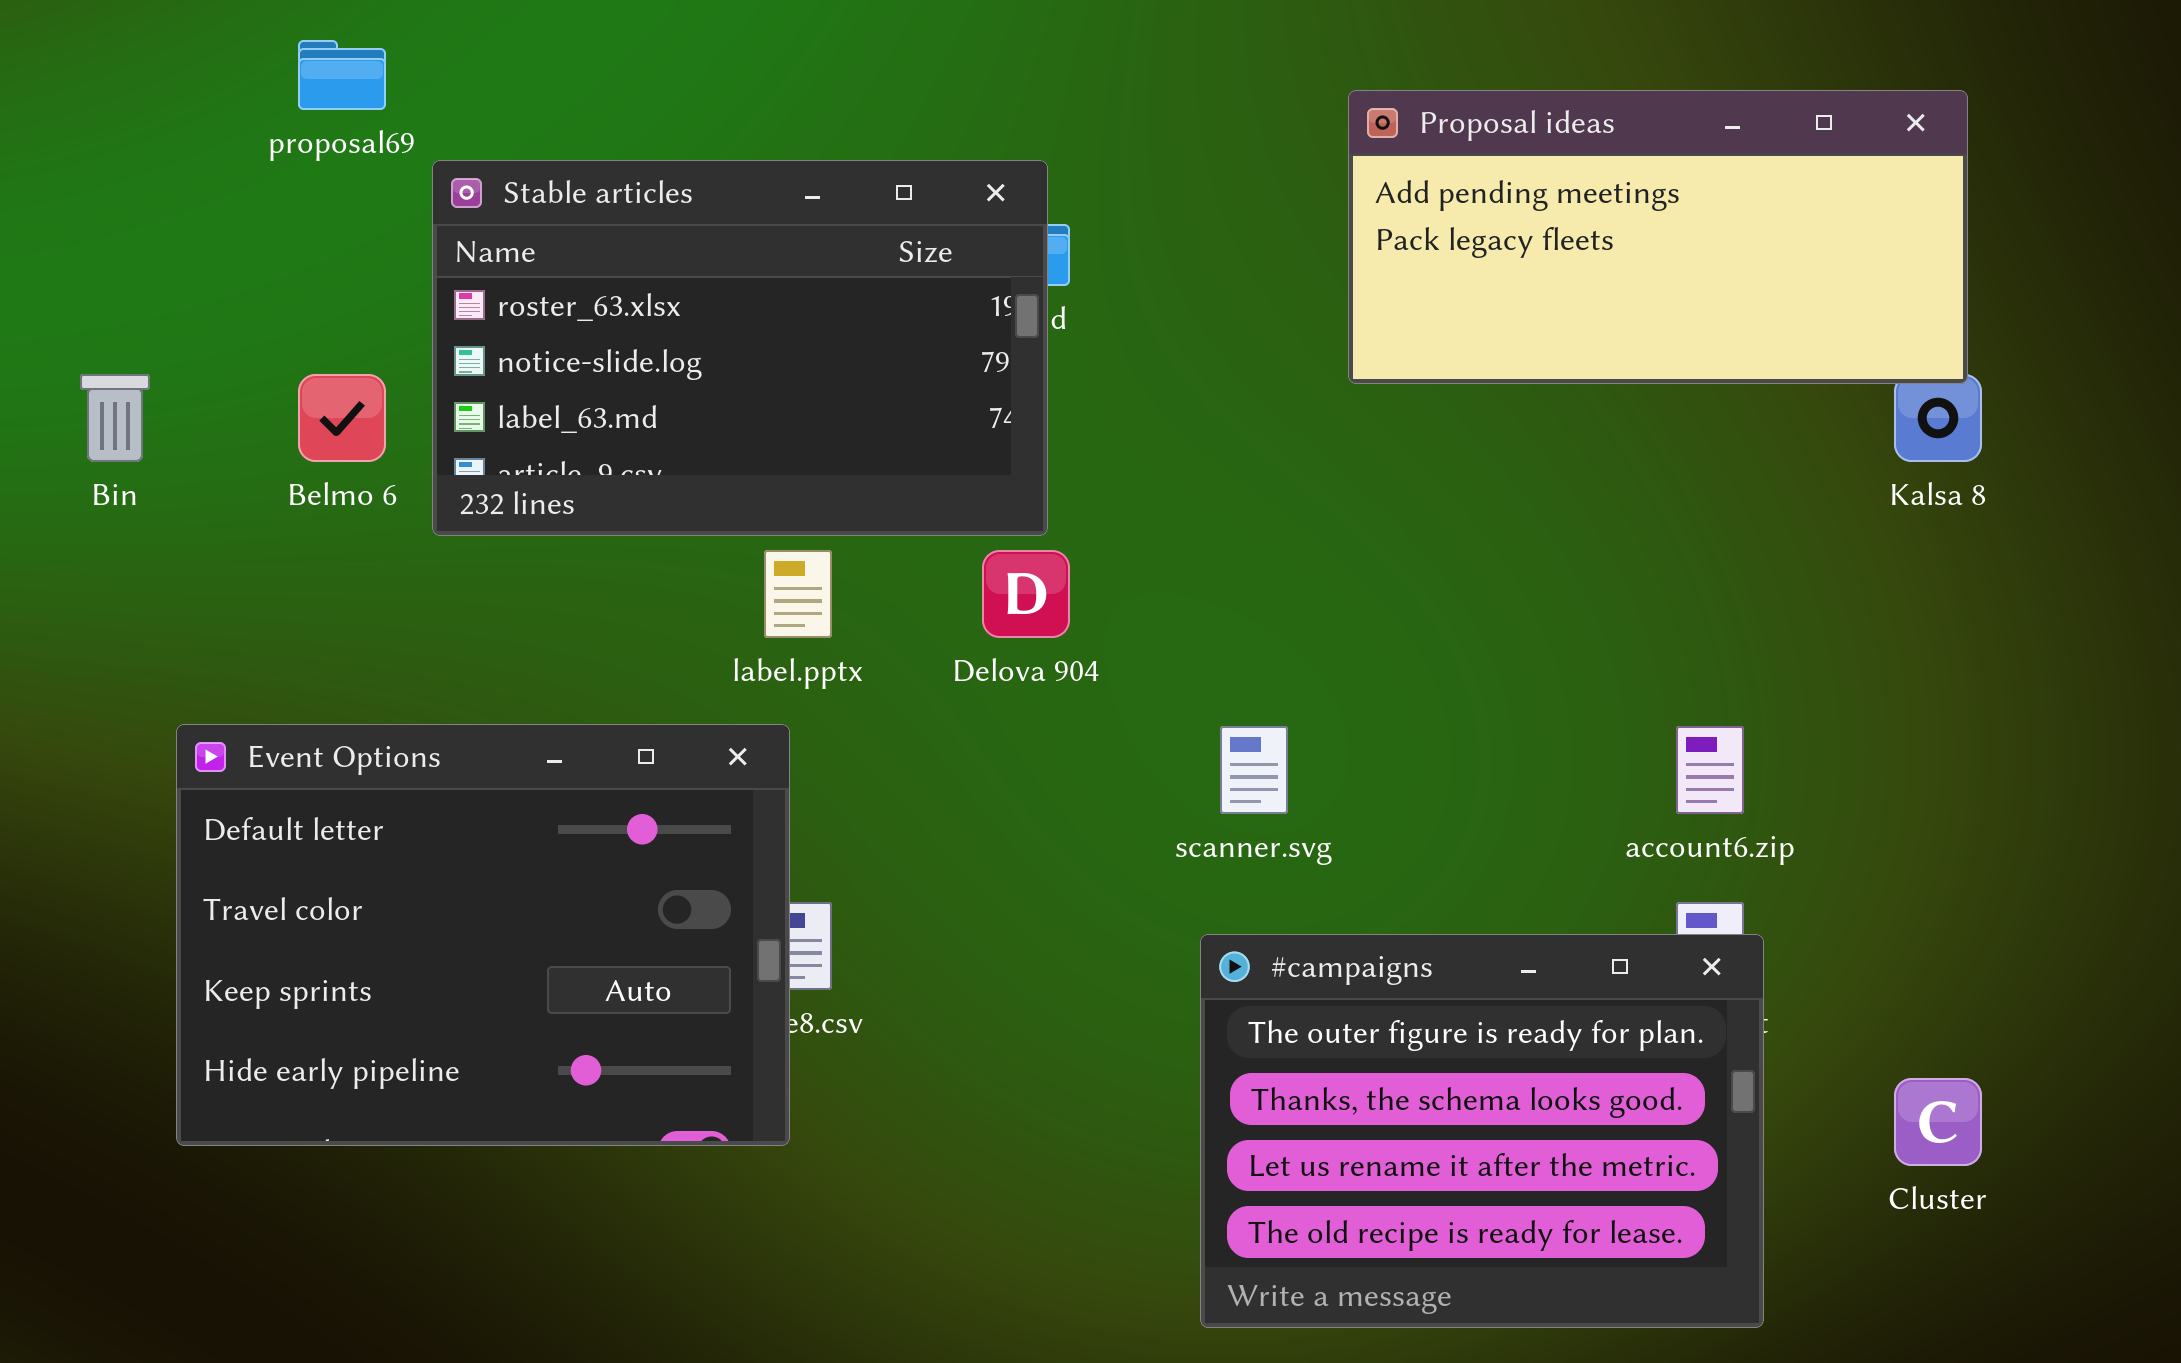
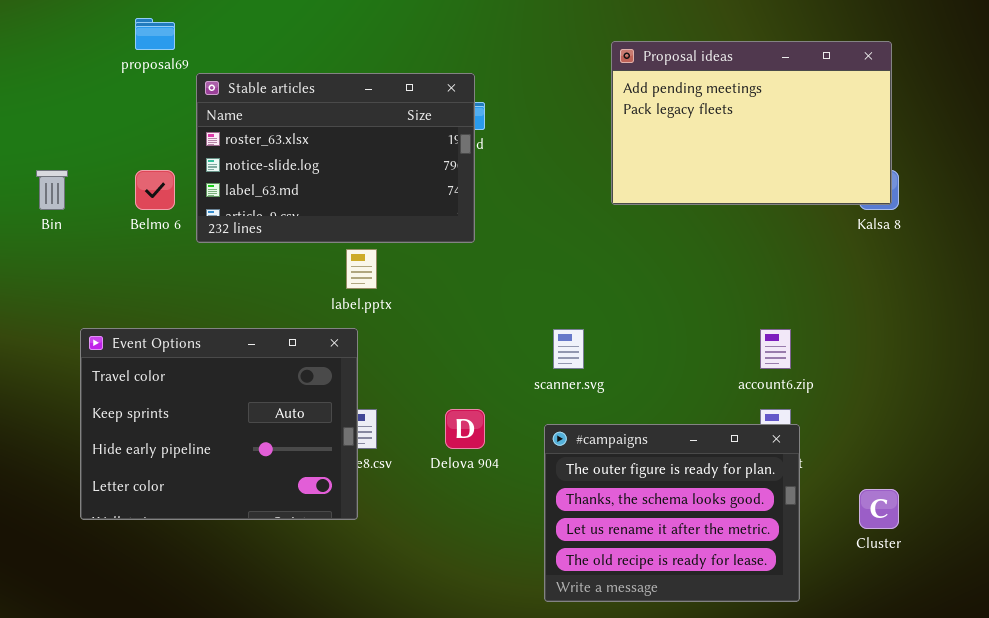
Proposal ideas: [1348,90,1968,384] -> [611,41,892,205], resized
Delova 904: [982,550,1070,638] -> [445,409,485,449], moved
Event Options: [176,724,790,1146] -> [80,328,358,520], scrolled down 1 row

